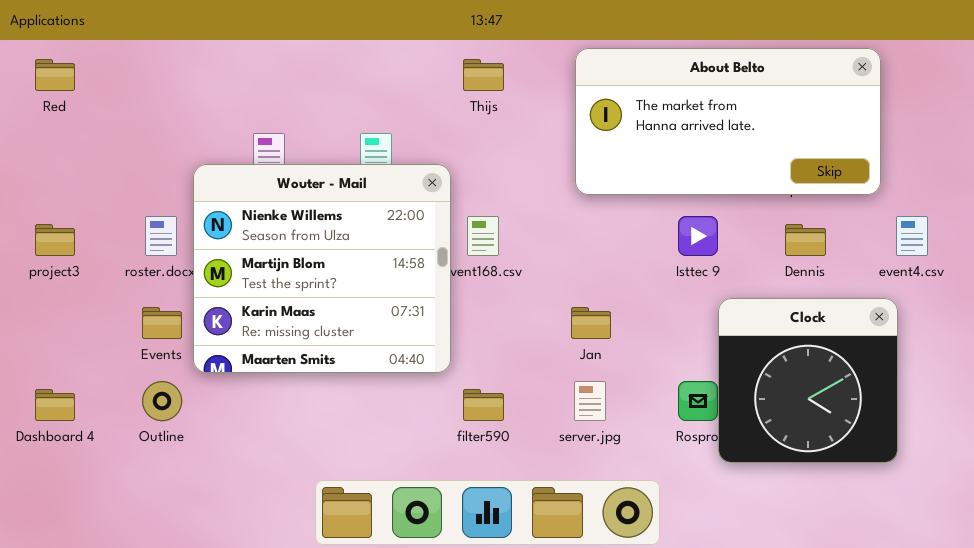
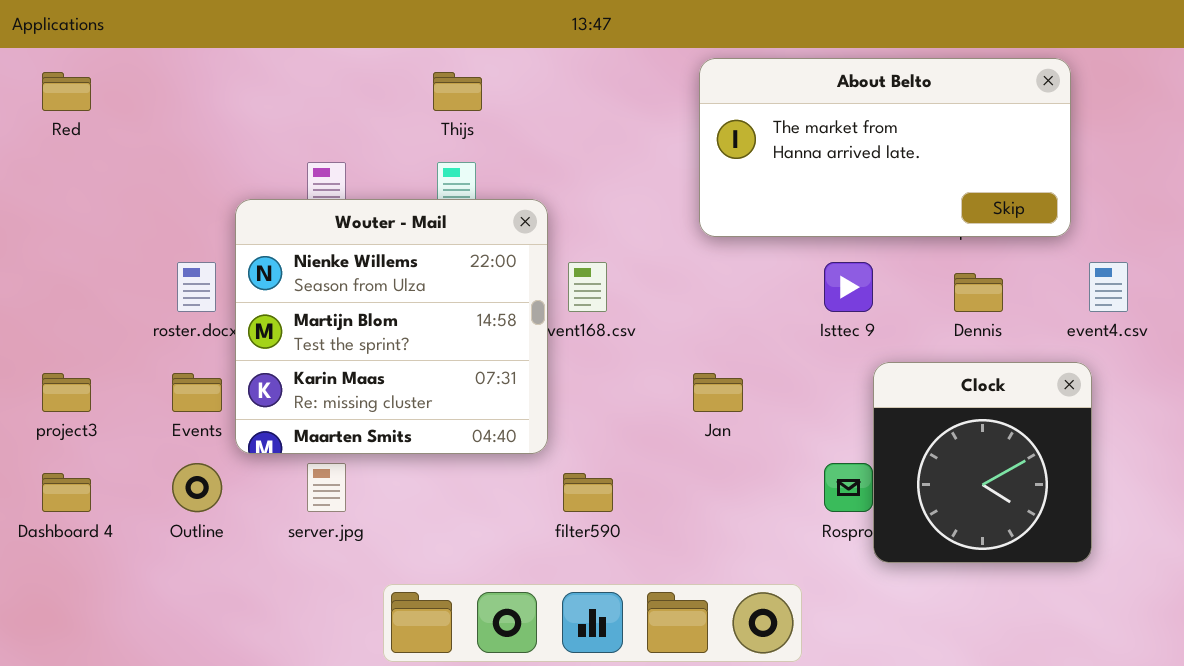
Thijs: [463,59,504,91] -> [433,72,482,111], moved
project3: [35,224,75,256] -> [42,373,91,412], moved
server.jpg: [574,381,606,421] -> [307,463,346,512], moved

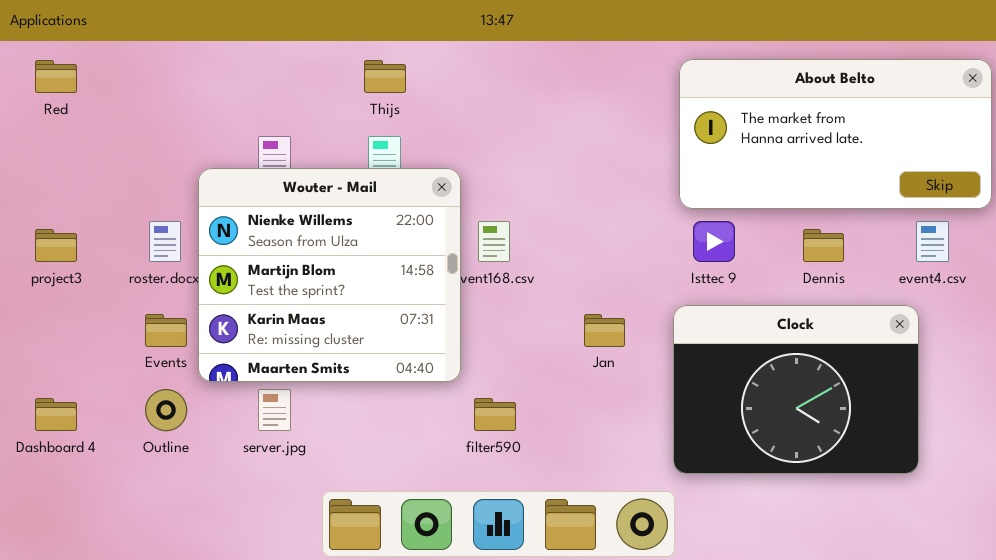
About Belto: [699,58,1071,237] -> [679,59,992,209], moved
Clock: [873,362,1092,563] -> [673,305,919,474], resized
project3: [42,373,91,412] -> [35,229,77,262], moved

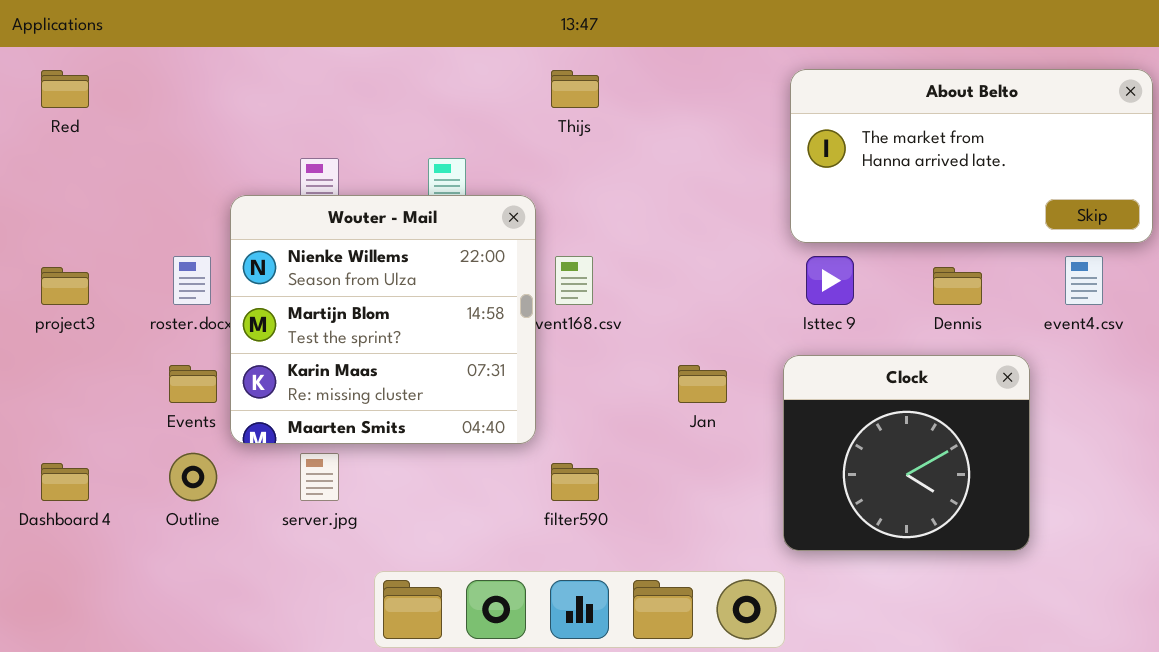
Thijs: [364,60,406,93] -> [551,70,599,108], moved
Clock: [673,305,919,474] -> [783,355,1030,551], resized

